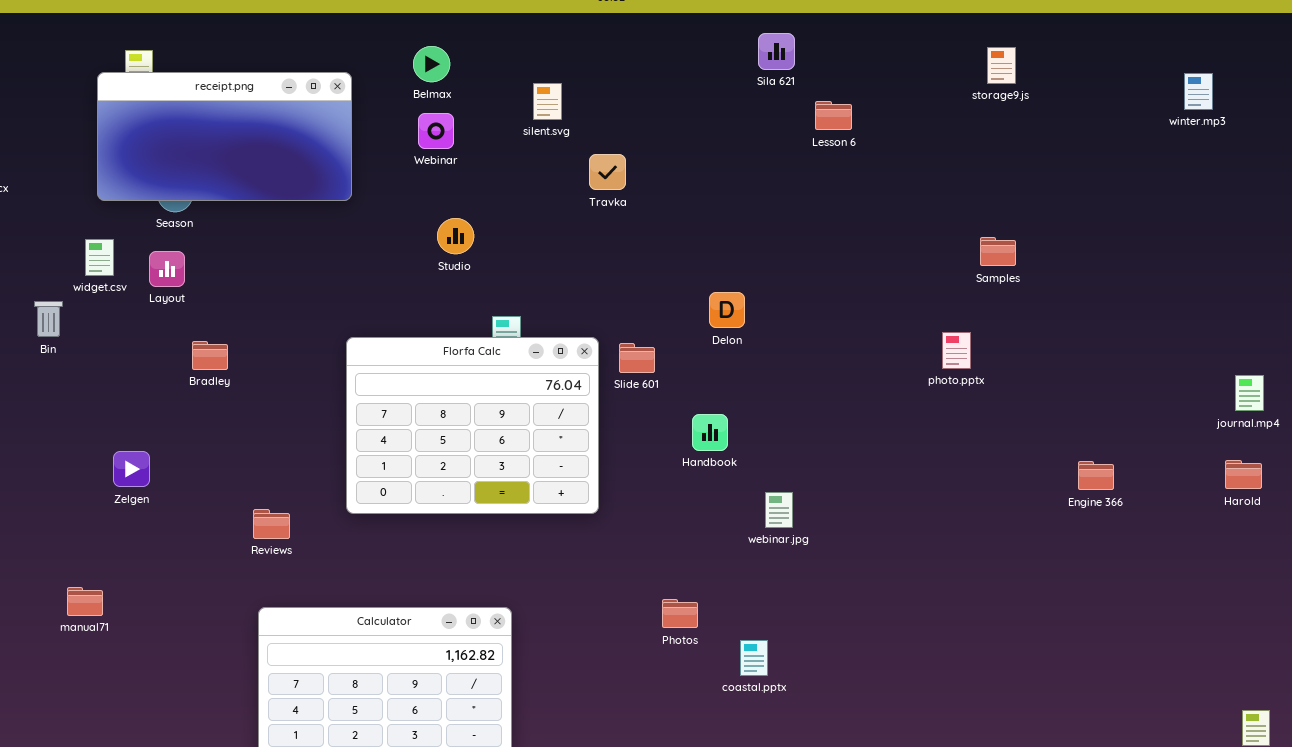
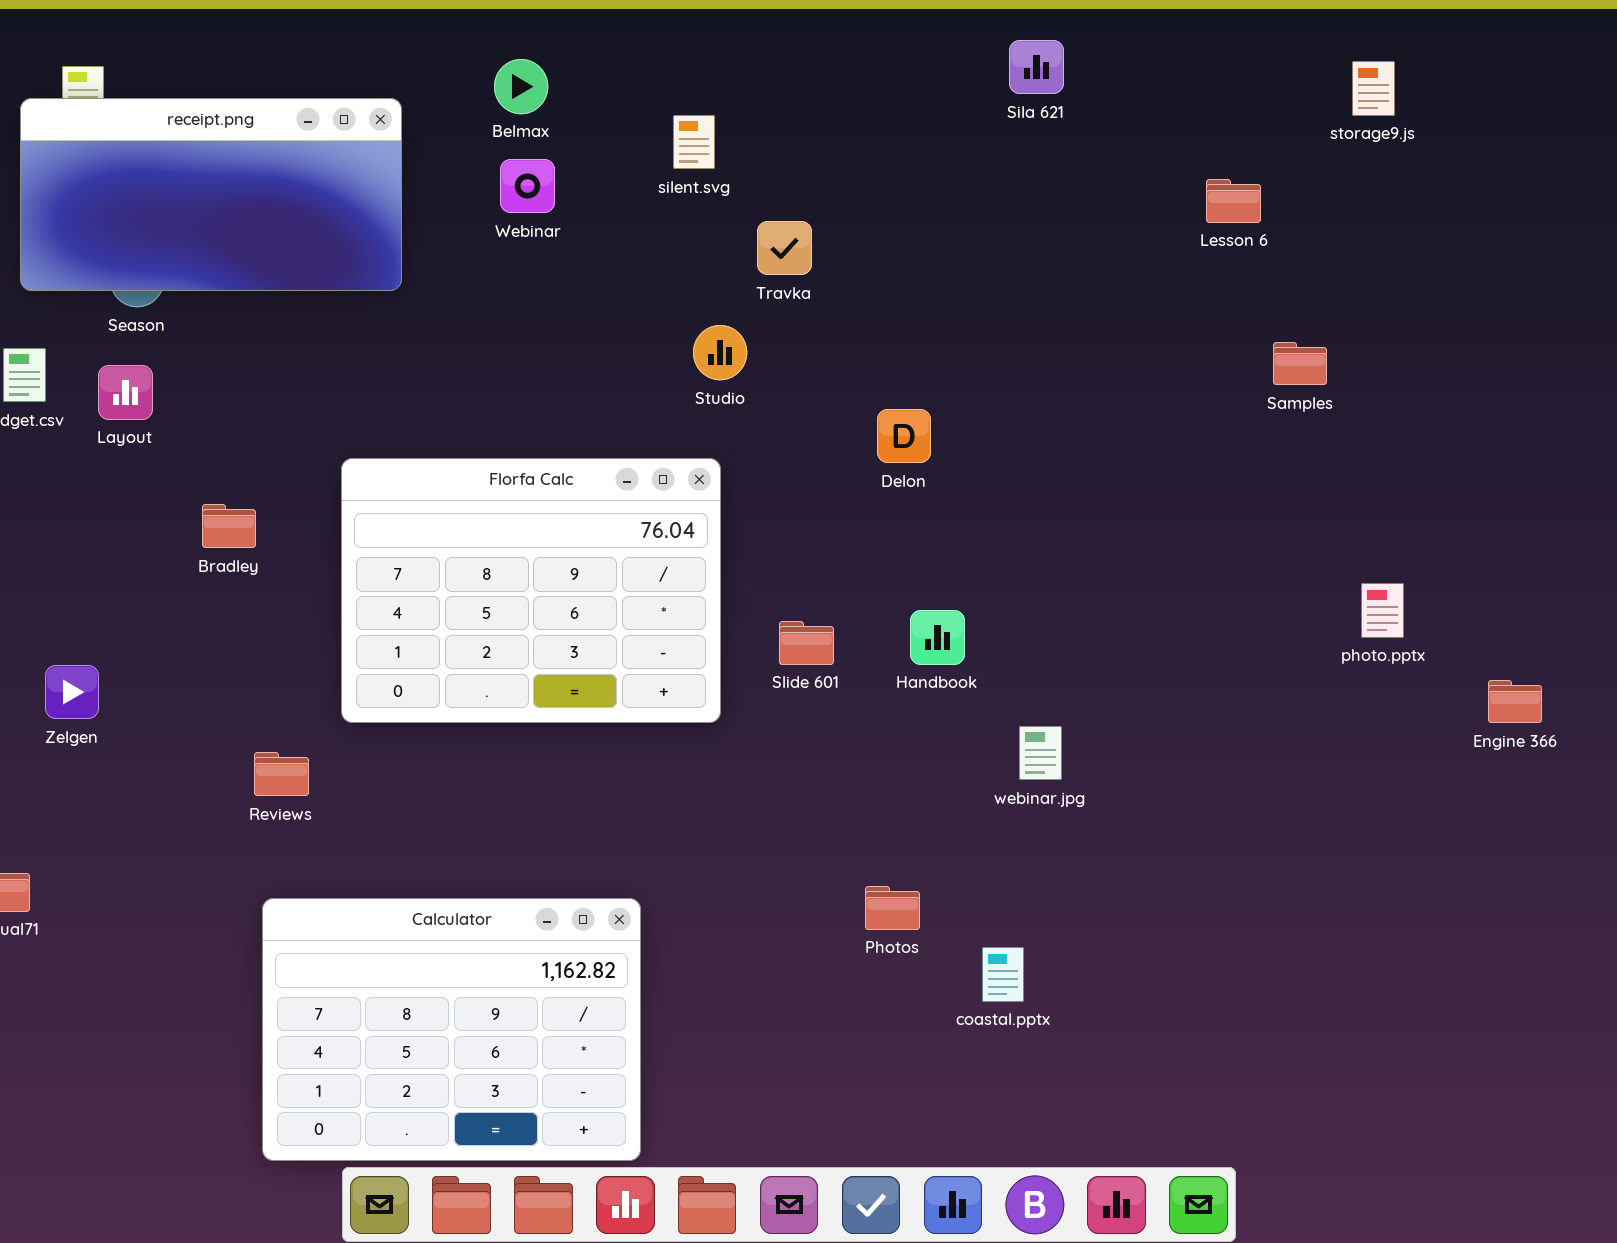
Lesson 6: [815,101,852,130] -> [1206,179,1261,223], moved
Studio: [437,218,474,254] -> [693,325,747,380], moved
Samples: [980,237,1016,266] -> [1273,342,1327,385], moved
Delon: [709,292,745,328] -> [877,409,931,463], moved
photo.pptx: [942,332,971,369] -> [1361,583,1404,638], moved
Florfa Calc: [346,337,599,514] -> [341,458,721,723], moved
Bradley: [192,341,228,370] -> [202,504,256,548], moved
Slide 601: [619,343,655,373] -> [779,621,834,665], moved

